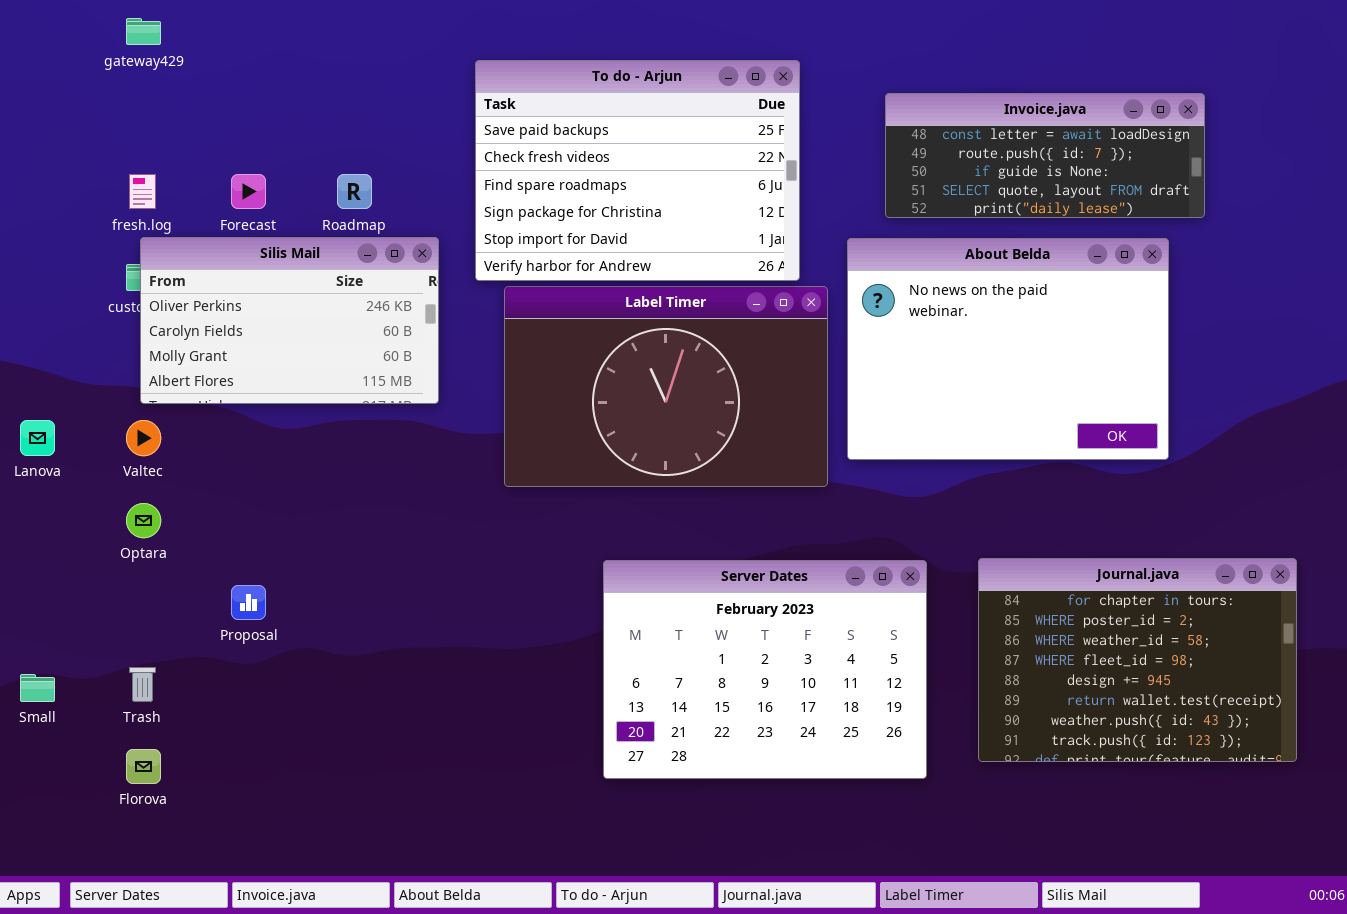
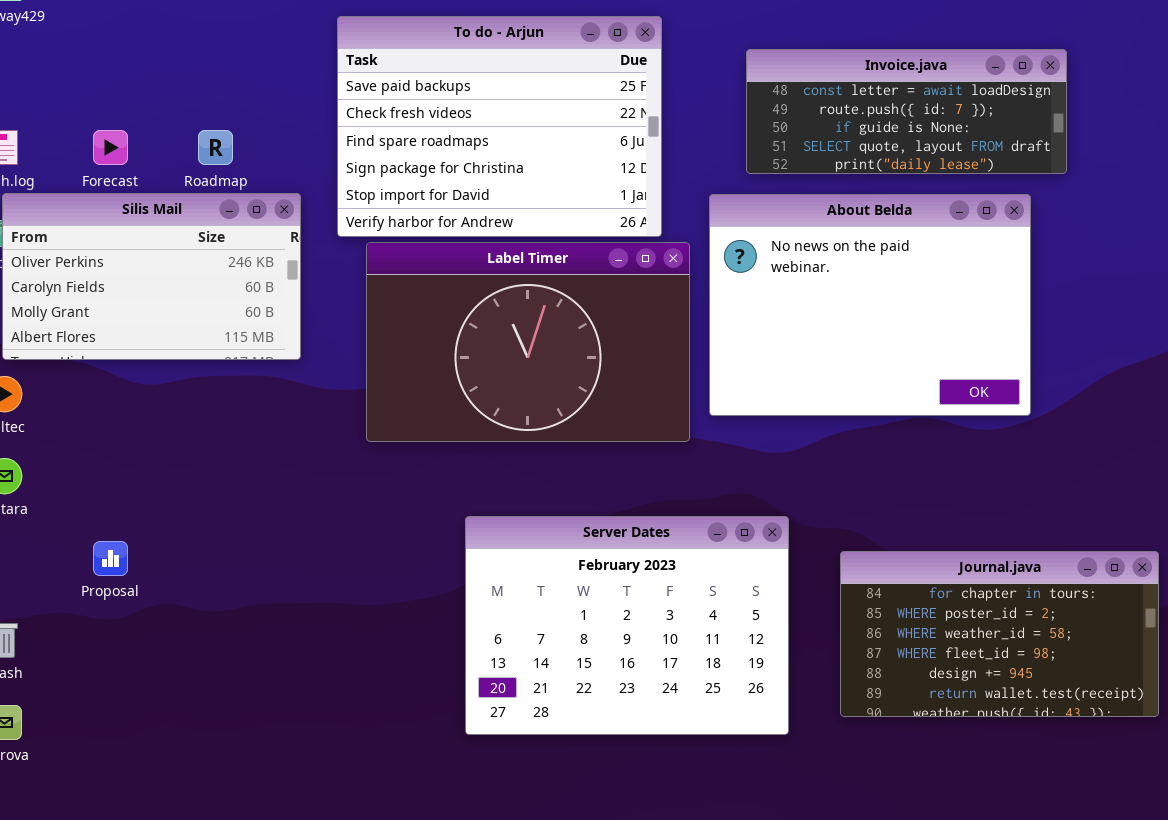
Journal.java: [978,558,1297,762] -> [840,551,1159,717], resized

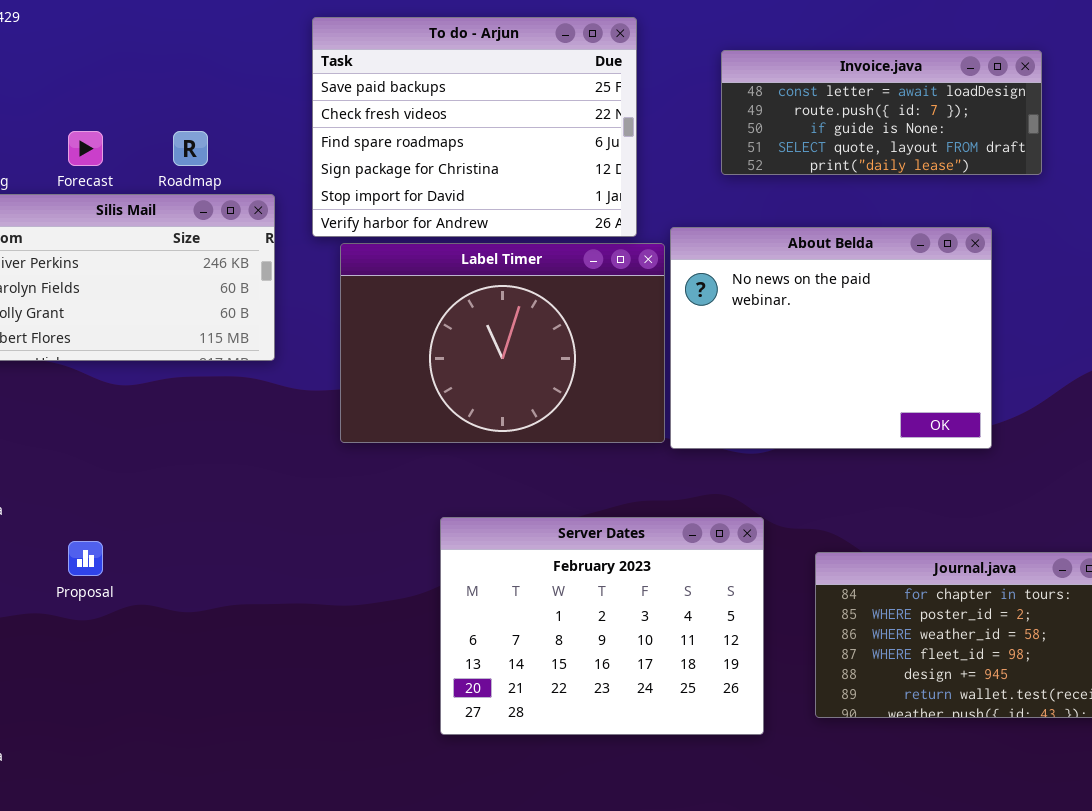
About Belda: [709,194,1031,416] -> [670,227,992,449], moved

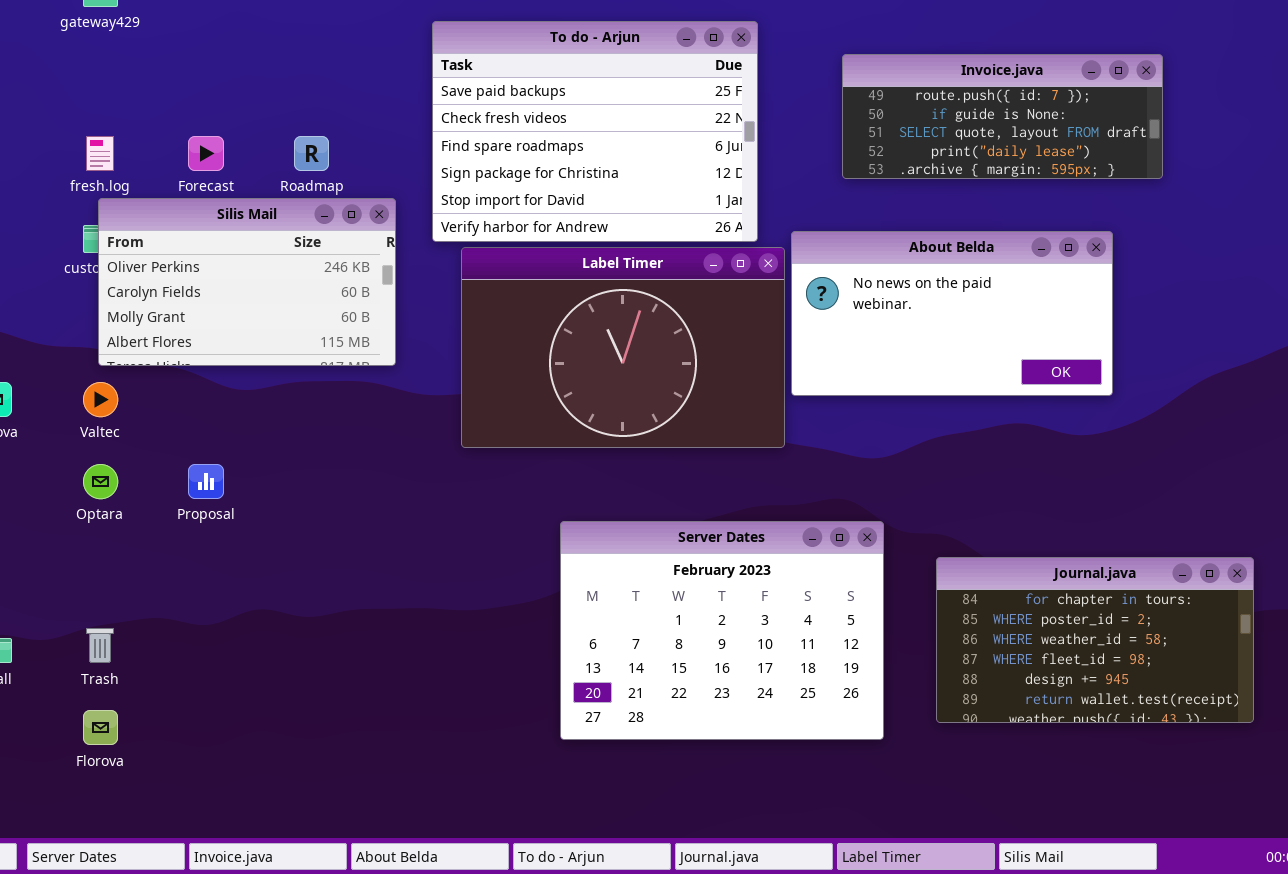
Invoice.java: [721,50,1042,175] -> [842,54,1163,179], scrolled down 1 row
About Belda: [670,227,992,449] -> [791,231,1113,396], resized
Proposal: [68,541,103,576] -> [188,464,224,499], moved

